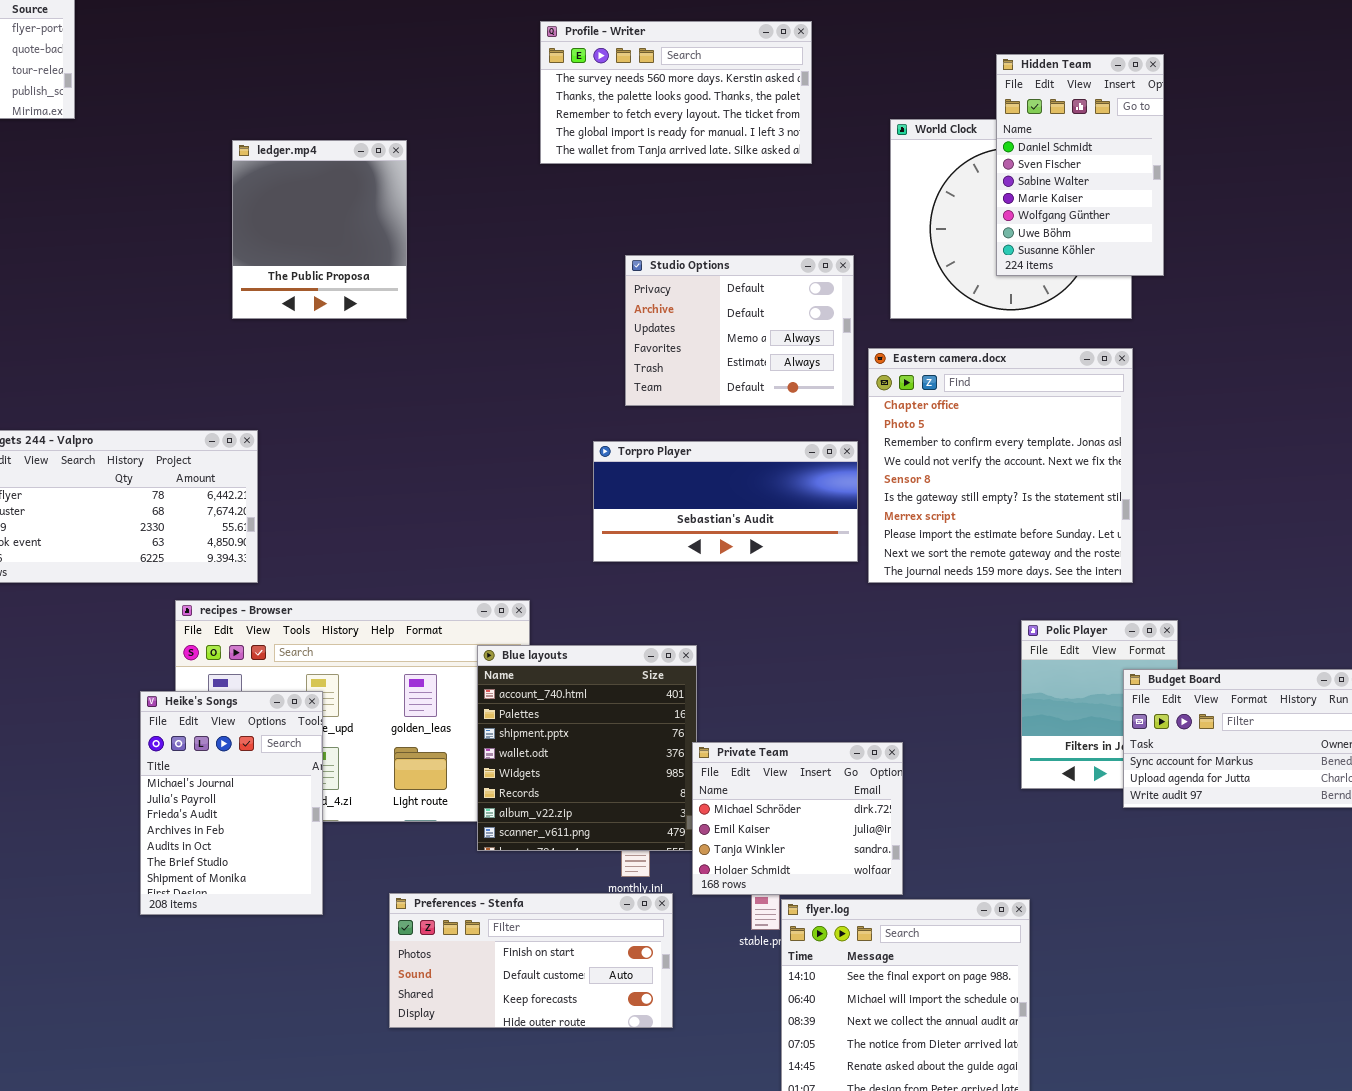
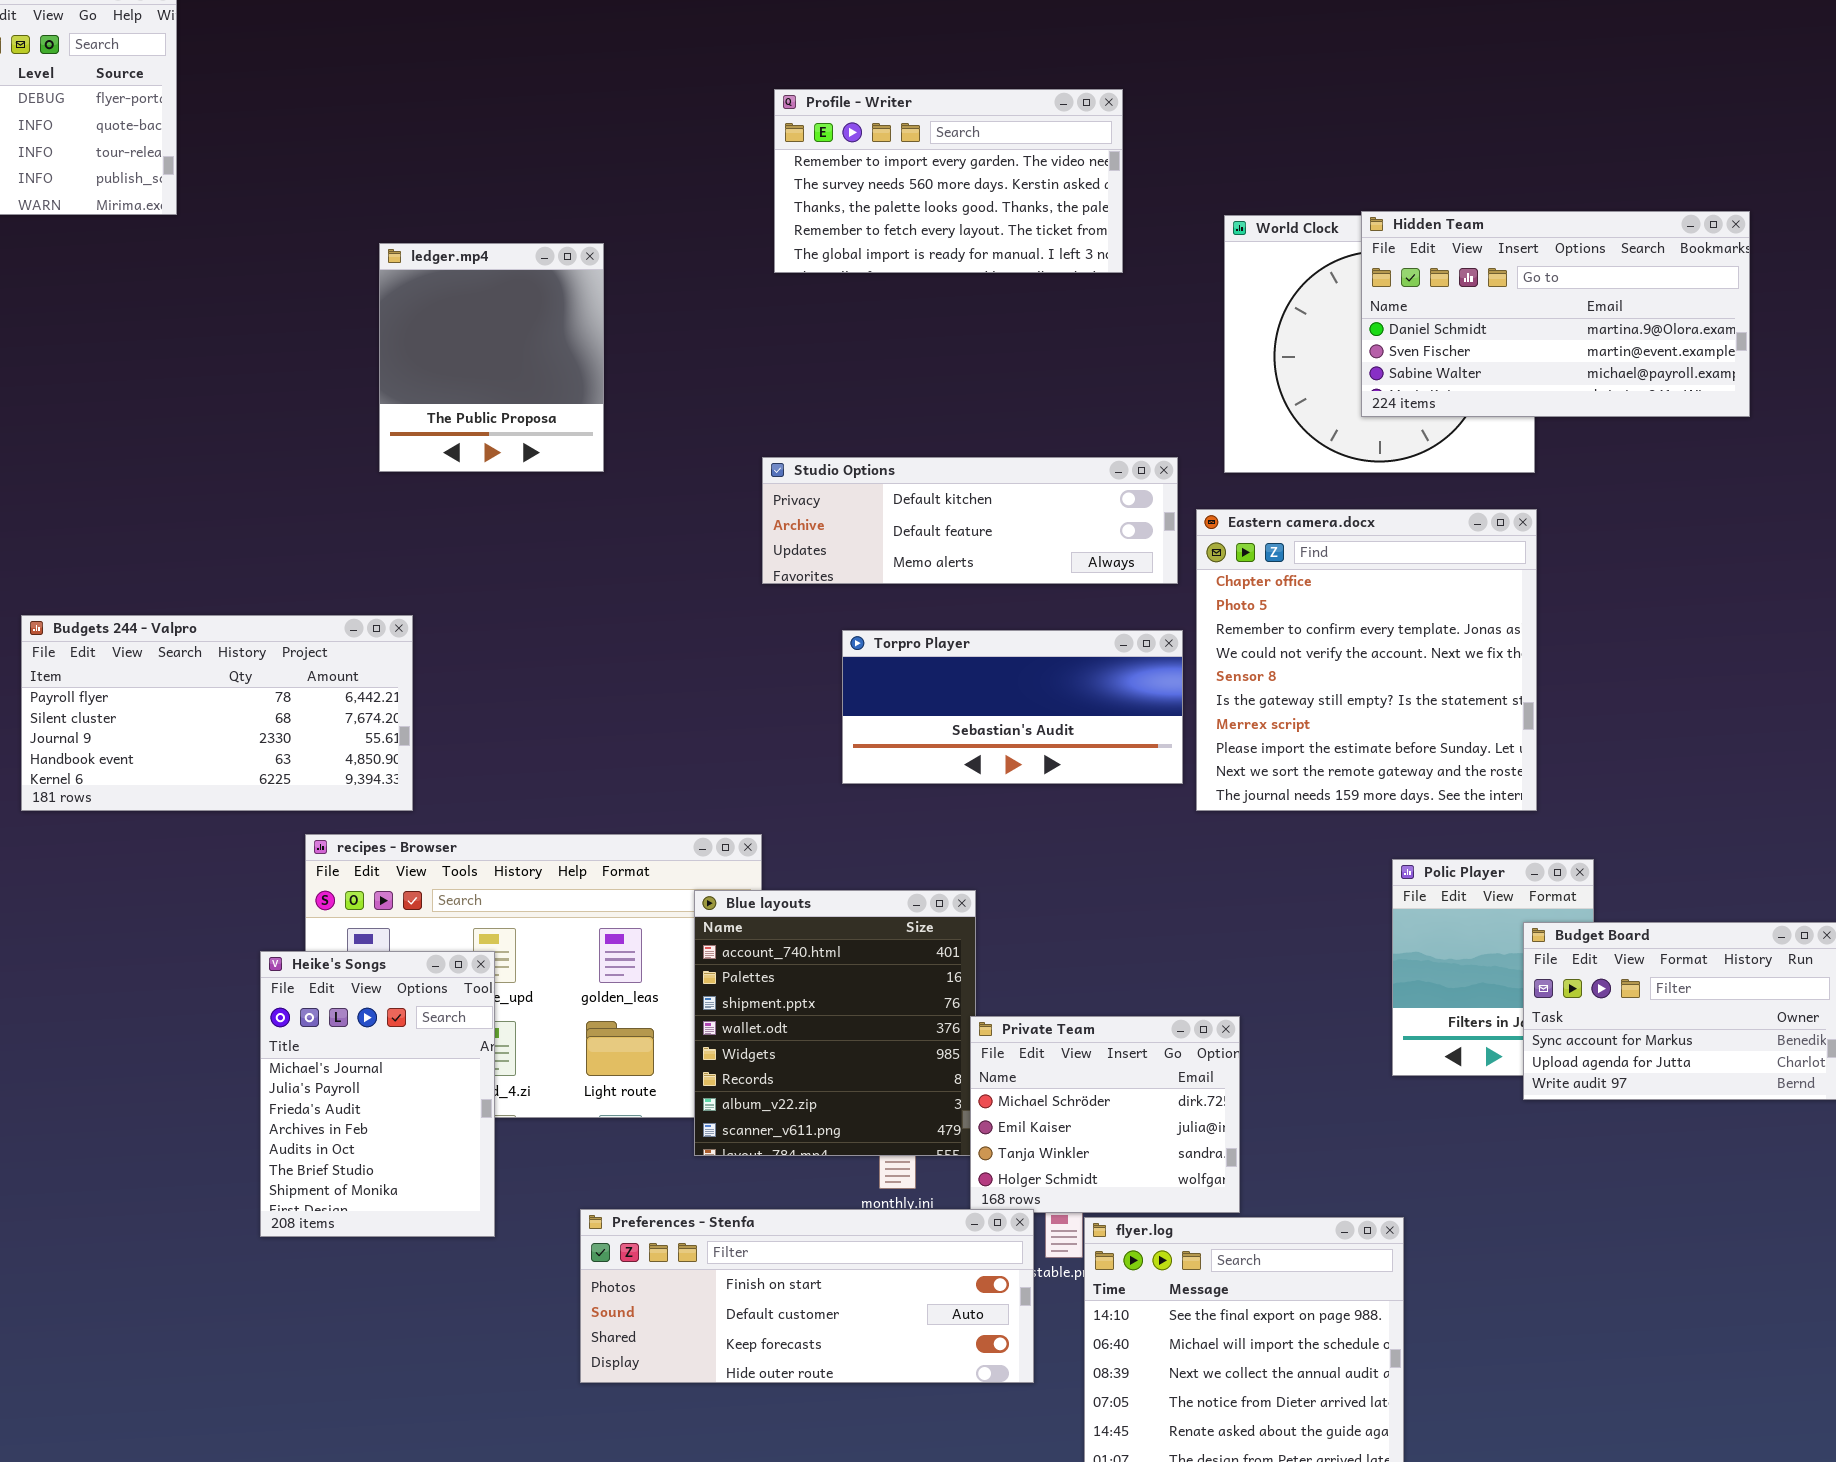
Profile - Writer: [540,21,812,164] -> [774,89,1123,273], scrolled up 1 row
Hidden Team: [996,54,1164,276] -> [1361,211,1750,417], resized
Studio Options: [625,255,854,406] -> [762,457,1178,584], resized
Preferences - Stenfa: [389,893,673,1028] -> [580,1209,1034,1383], resized

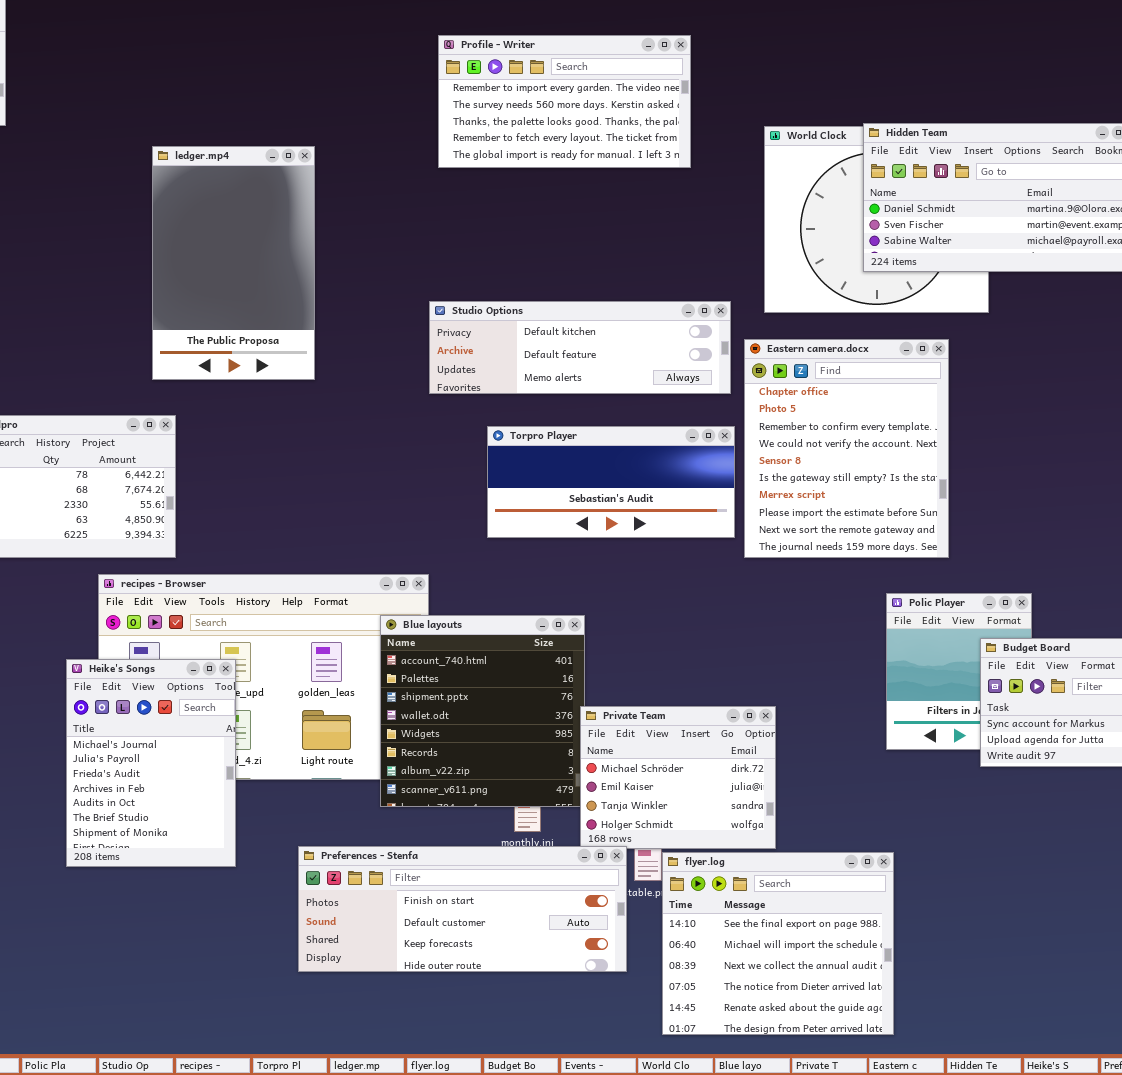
ledger.mp4: [379,243,604,472] -> [152,146,315,380], resized
Eastern camera.docx: [1196,509,1537,811] -> [744,339,949,558], resized

